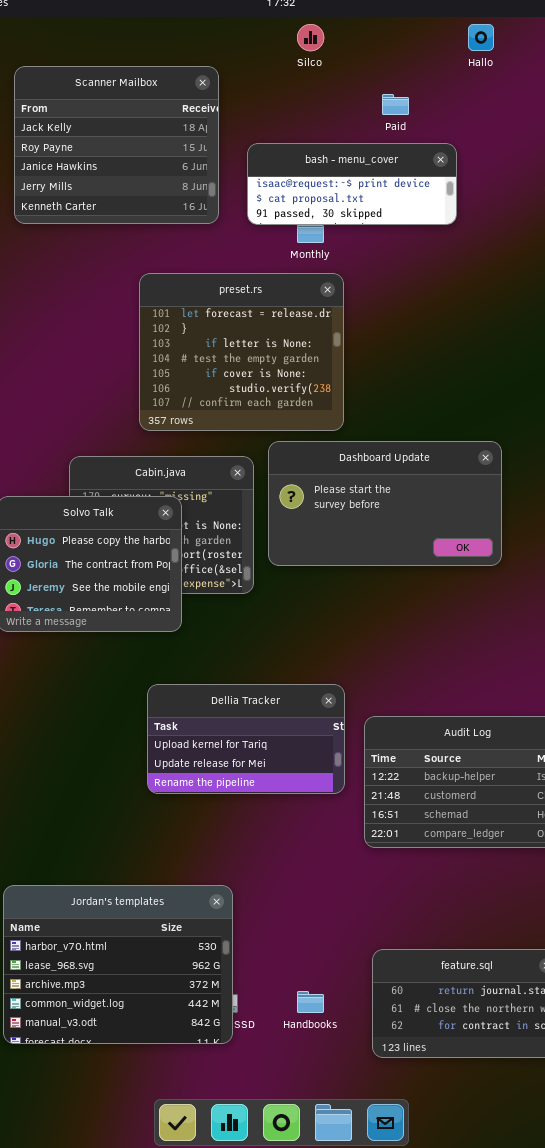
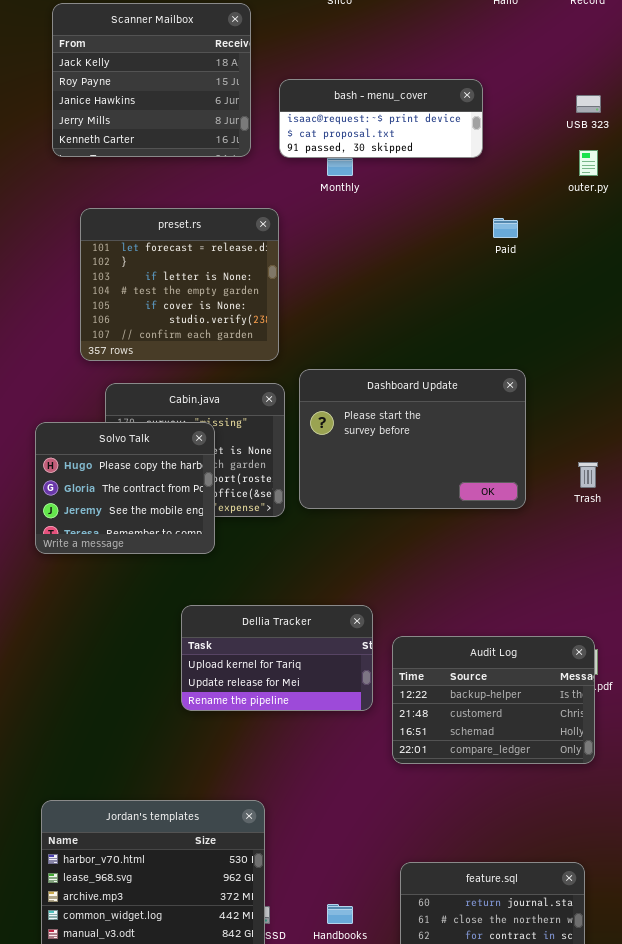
Paid: [382,94,409,115] -> [493,218,518,238], moved
preset.rs: [139,273,344,431] -> [80,208,279,361], moved
Dashboard Update: [268,441,502,566] -> [299,369,526,509], resized

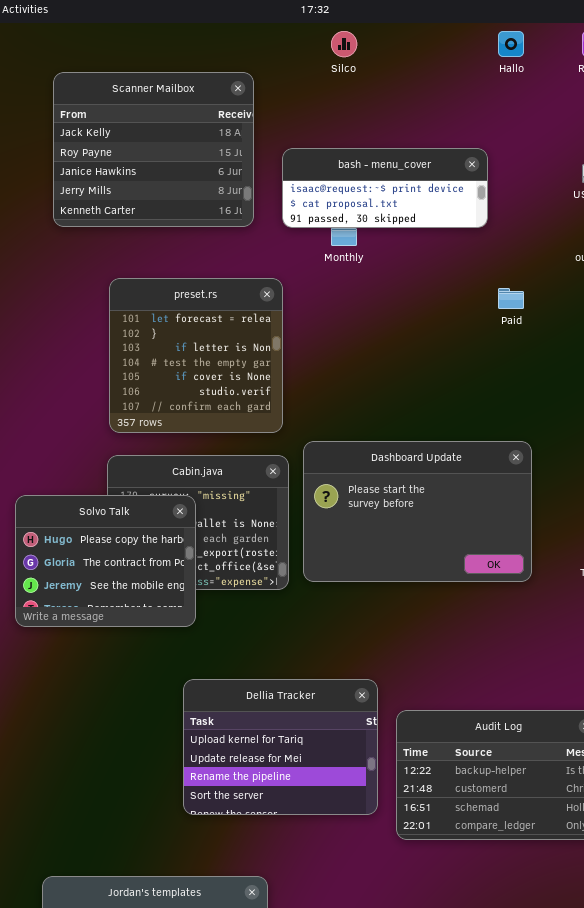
preset.rs: [80,208,279,361] -> [109,278,283,433], resized
Solvo Talk: [35,422,215,554] -> [15,495,196,627], moved
Dellia Tracker: [181,605,373,711] -> [183,679,378,815], resized

